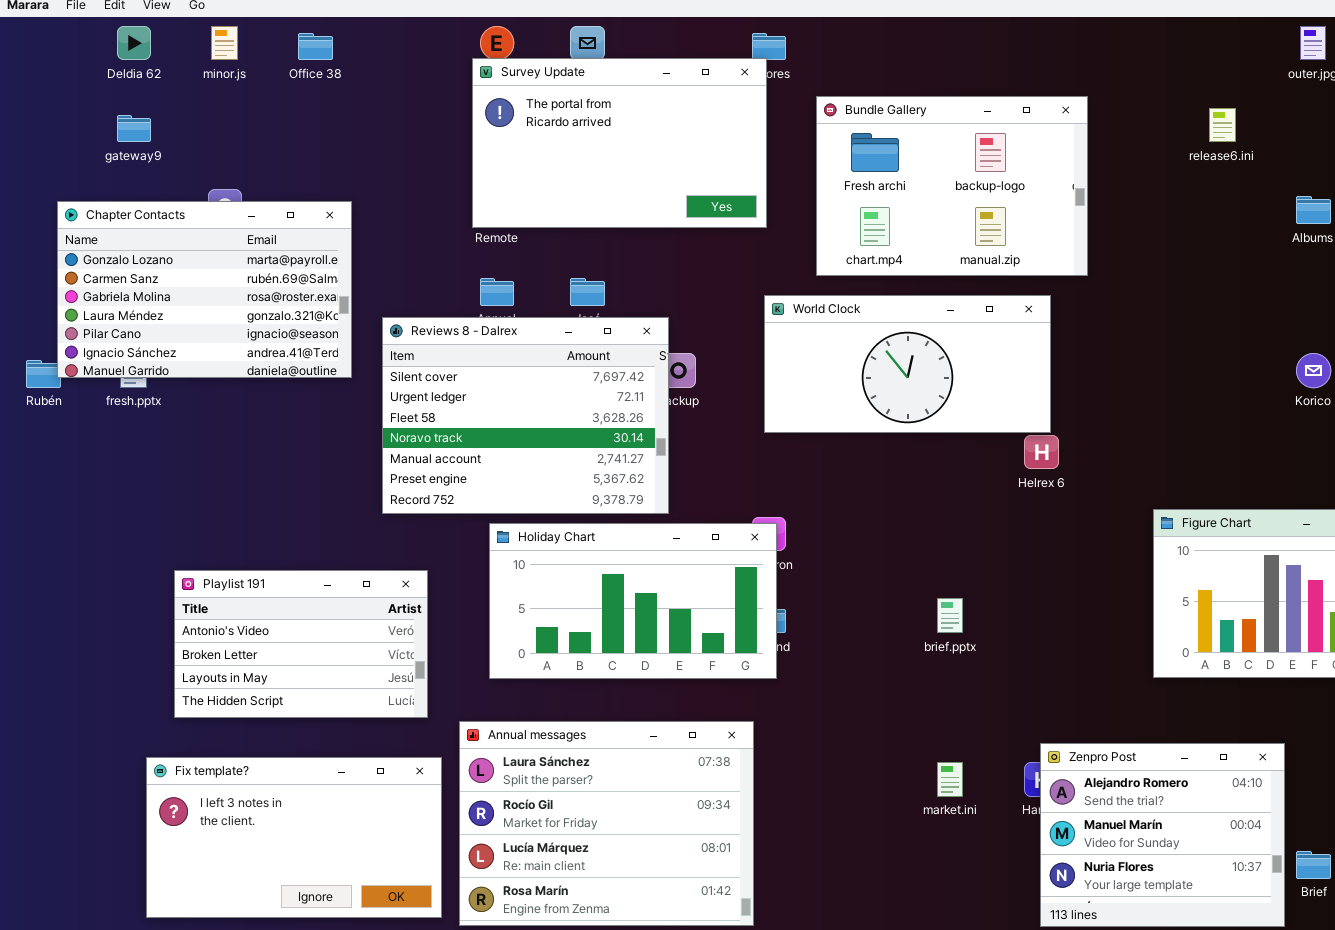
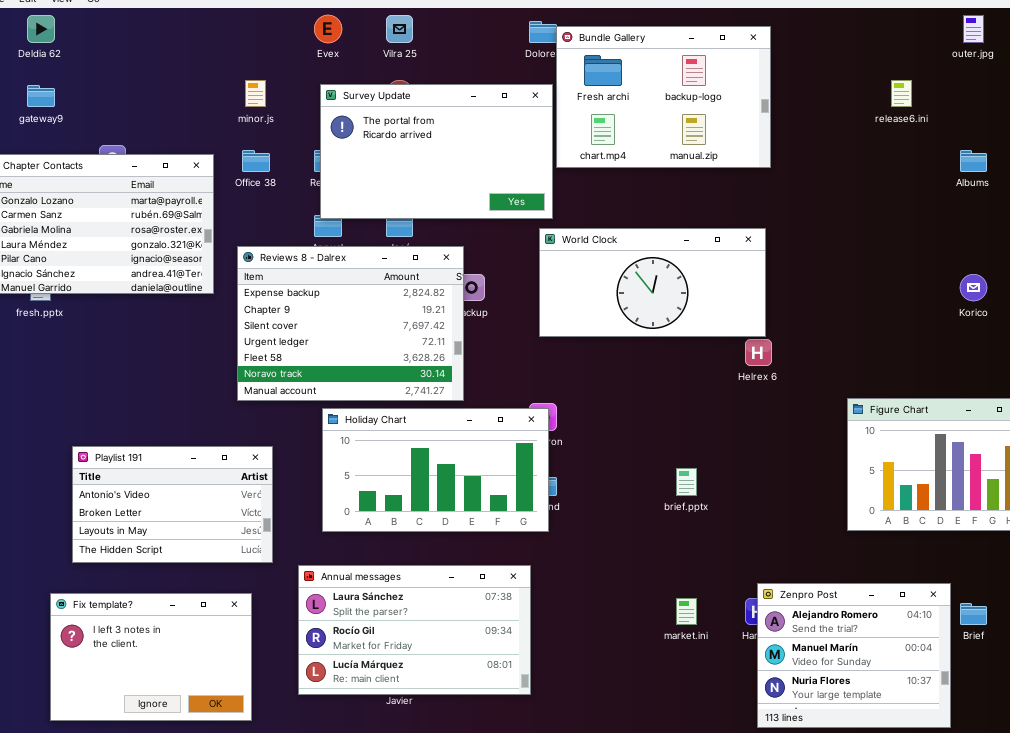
minor.js: [211,26,238,60] -> [245,80,266,107], moved
Office 38: [298,33,333,60] -> [242,150,270,172], moved
Survey Update: [472,58,767,228] -> [320,84,553,219], moved
Bundle Gallery: [816,96,1088,276] -> [556,26,771,168], moved
Reviews 8 - Dalrex: [382,317,669,514] -> [237,246,464,401], scrolled up 2 rows
Annual messages: [459,721,754,926] -> [298,565,531,695], resized
Fix template?: [146,757,442,918] -> [50,593,252,721], resized
Brief: [1296,851,1331,879] -> [960,603,987,625], moved

